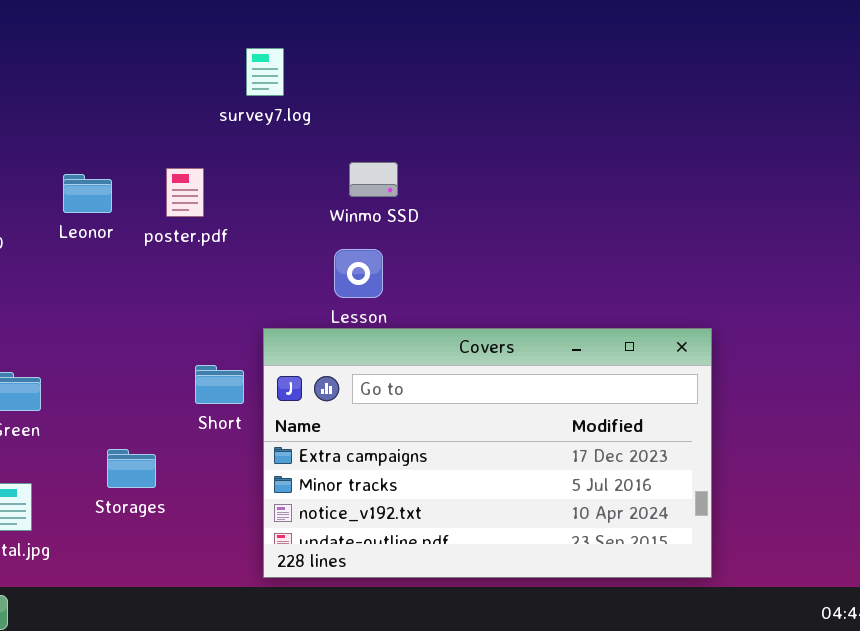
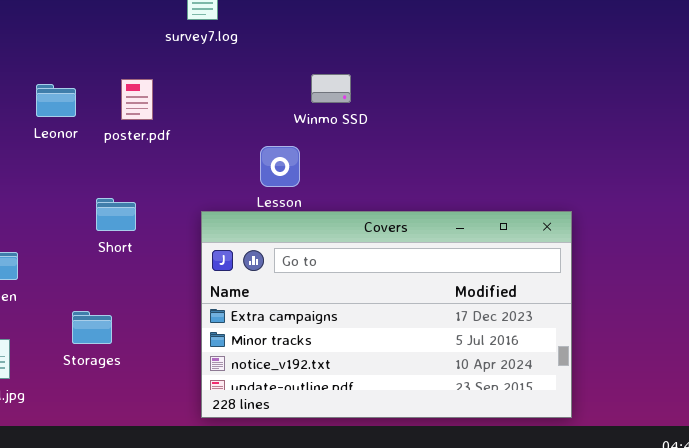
Winmo SSD: [349,162,398,197] -> [311,74,351,103], moved
Short: [195,365,244,404] -> [96,198,136,231], moved

